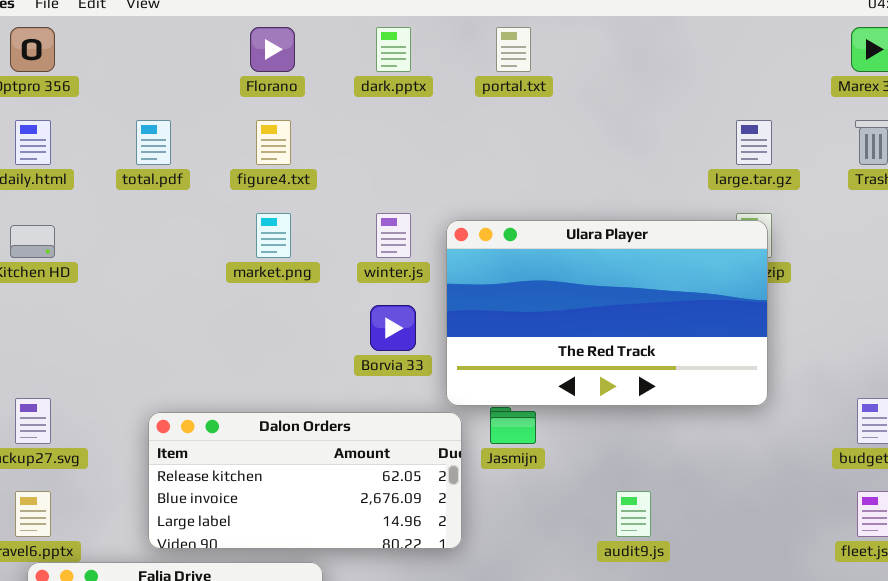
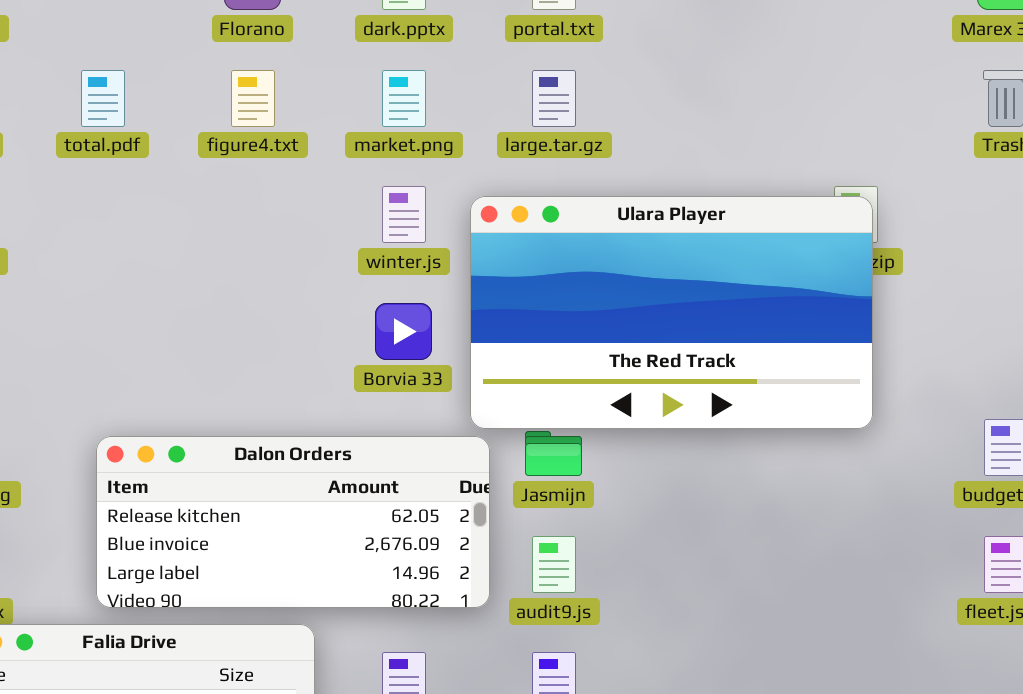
large.tar.gz: [736,120,772,165] -> [532,70,576,127], moved
market.png: [256,213,291,258] -> [382,70,426,127], moved
audit9.js: [616,491,651,537] -> [532,536,576,593], moved

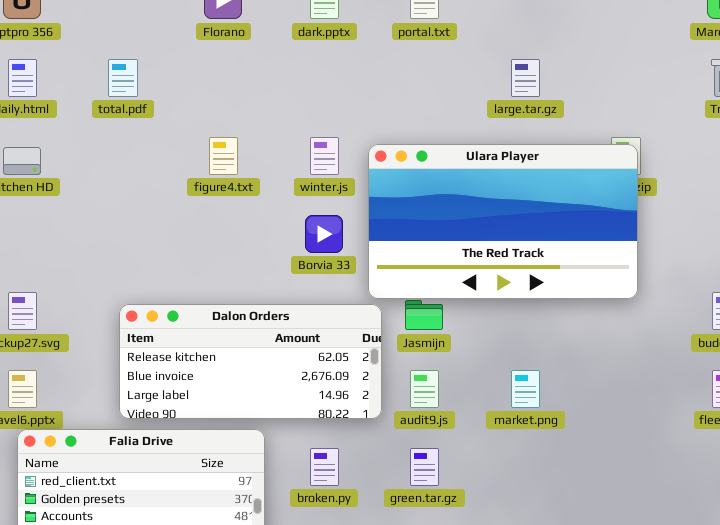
figure4.txt: [231,70,275,127] -> [209,137,238,175], moved
market.png: [382,70,426,127] -> [511,370,540,408], moved
large.tar.gz: [532,70,576,127] -> [511,59,540,97], moved

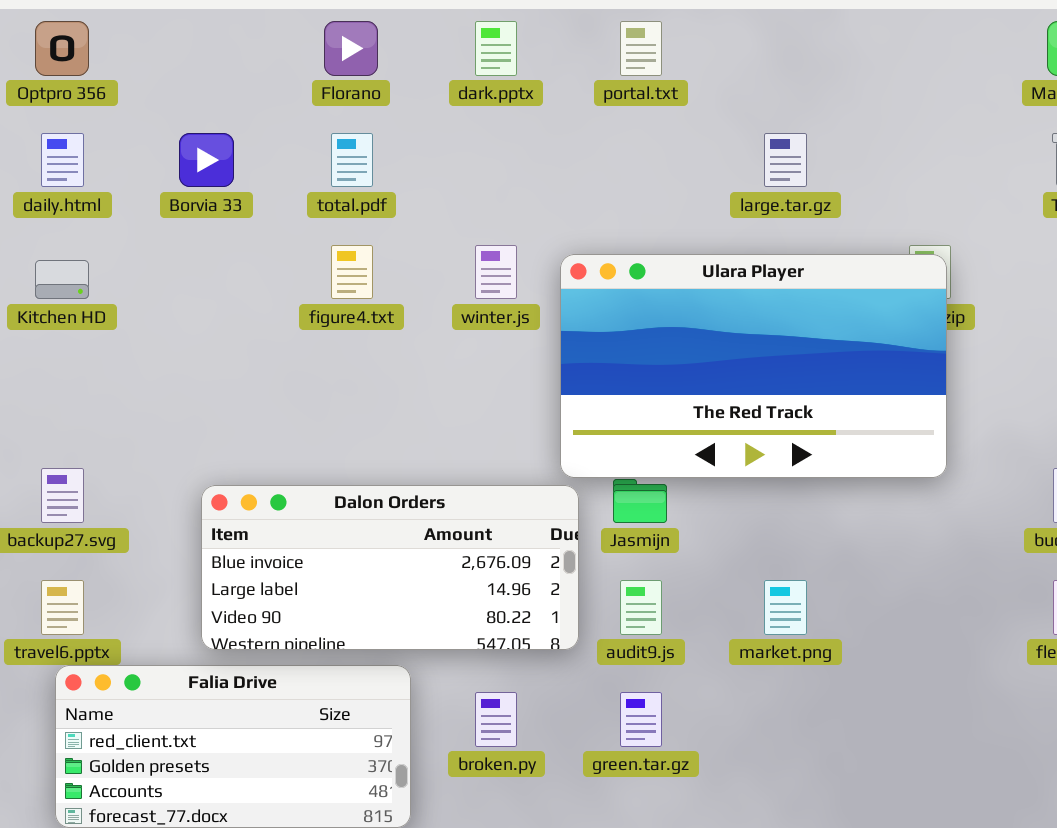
total.pdf: [108,59,138,97] -> [331,133,373,187], moved
Borvia 33: [305,215,343,253] -> [179,133,234,187], moved
Dalon Orders: [119,304,382,419] -> [201,485,579,650], scrolled down 1 row

